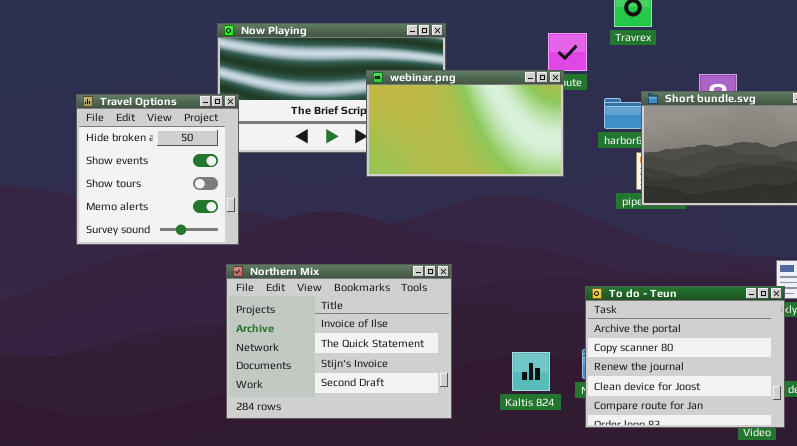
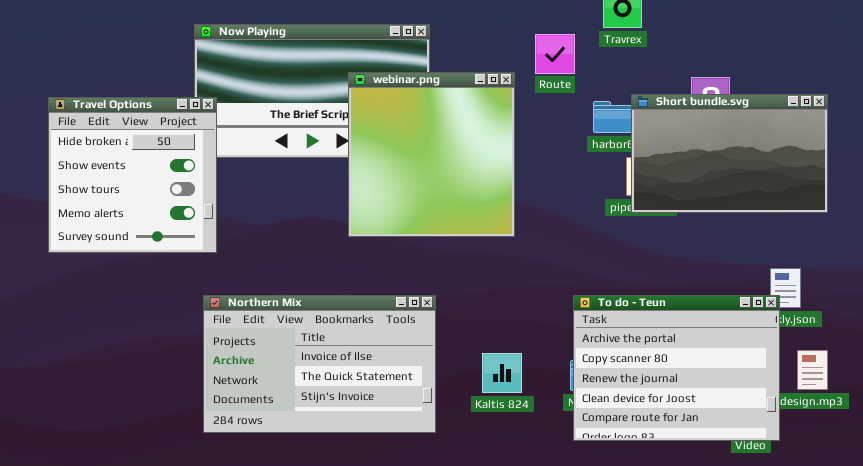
webinar.png: [366,70,564,177] -> [348,72,515,237], resized
Northern Mix: [226,264,452,419] -> [203,295,436,433], resized
Kaltis 824: [512,352,550,391] -> [482,353,522,393], moved

